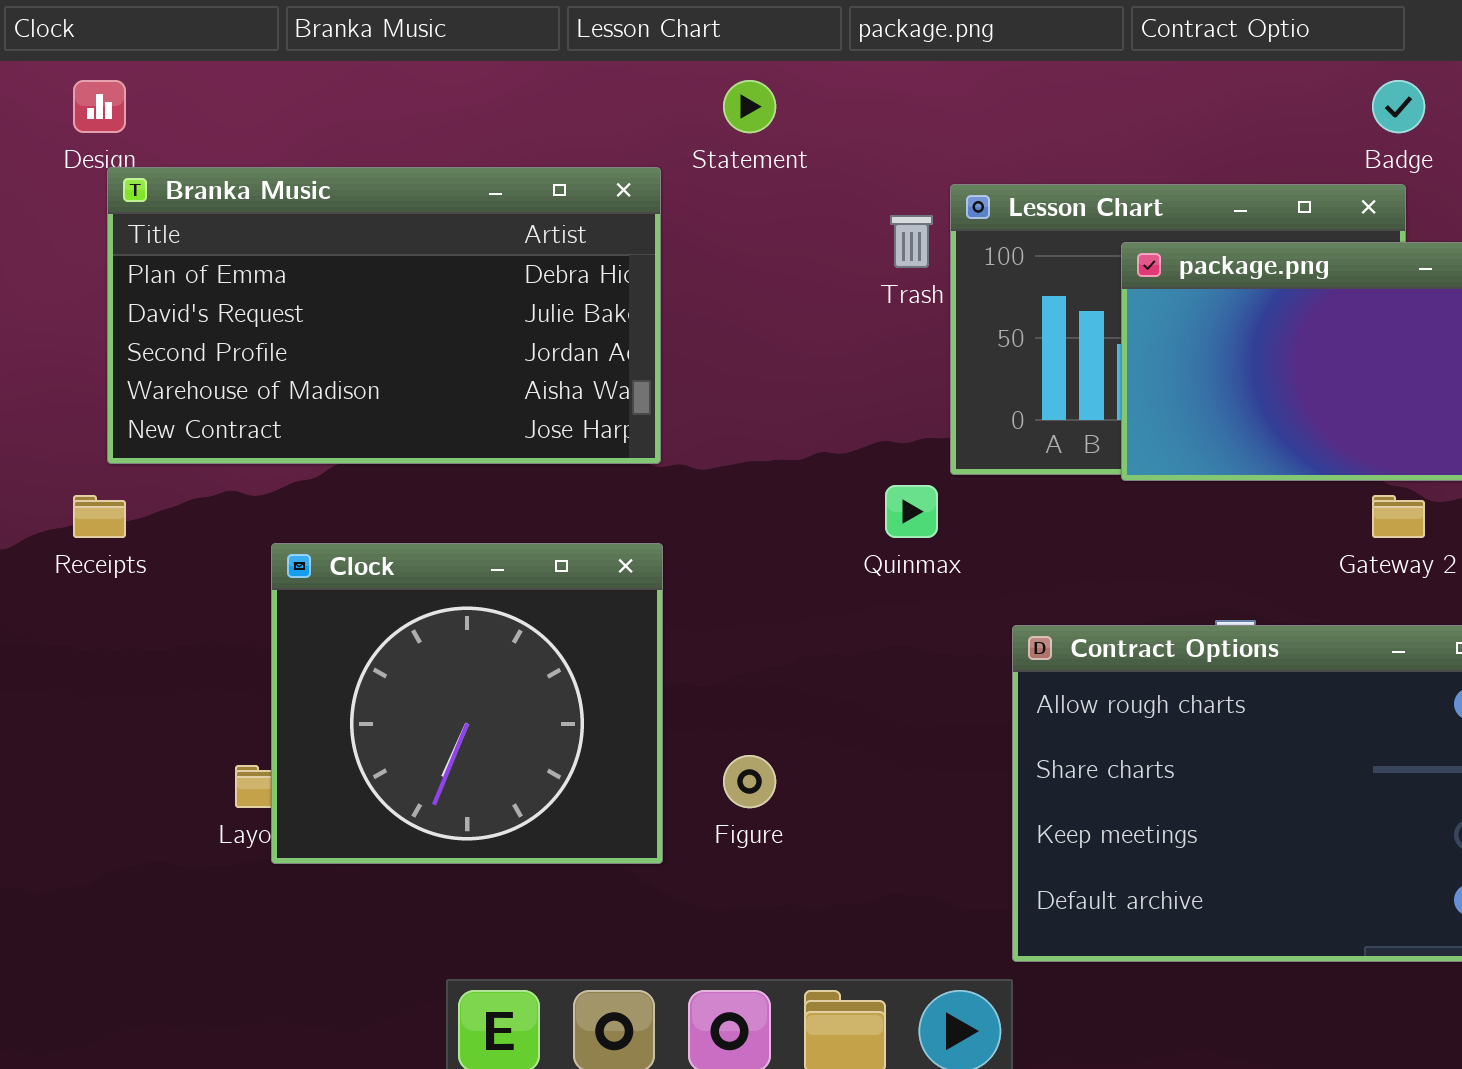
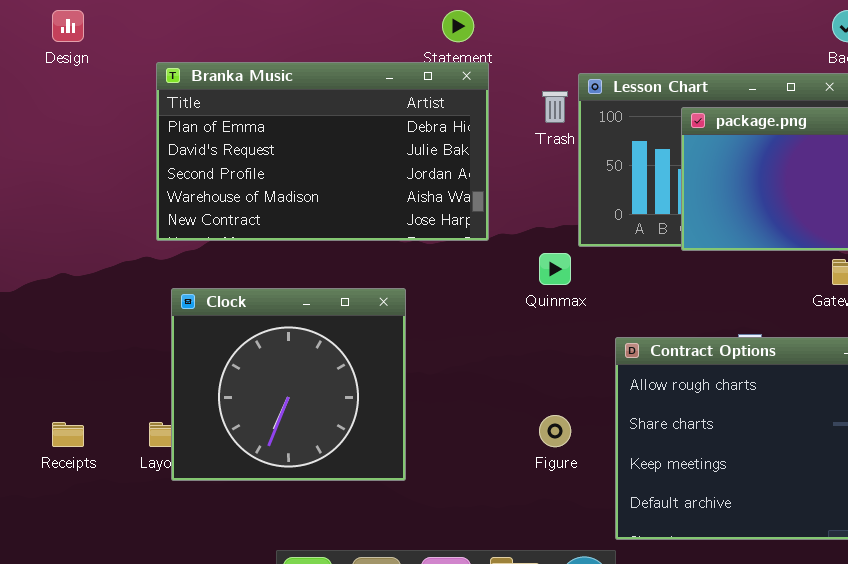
Branka Music: [107,167,661,464] -> [156,62,489,241], moved
Receipts: [73,495,126,538] -> [52,422,84,447], moved
Figure: [723,755,776,808] -> [539,415,571,447], moved

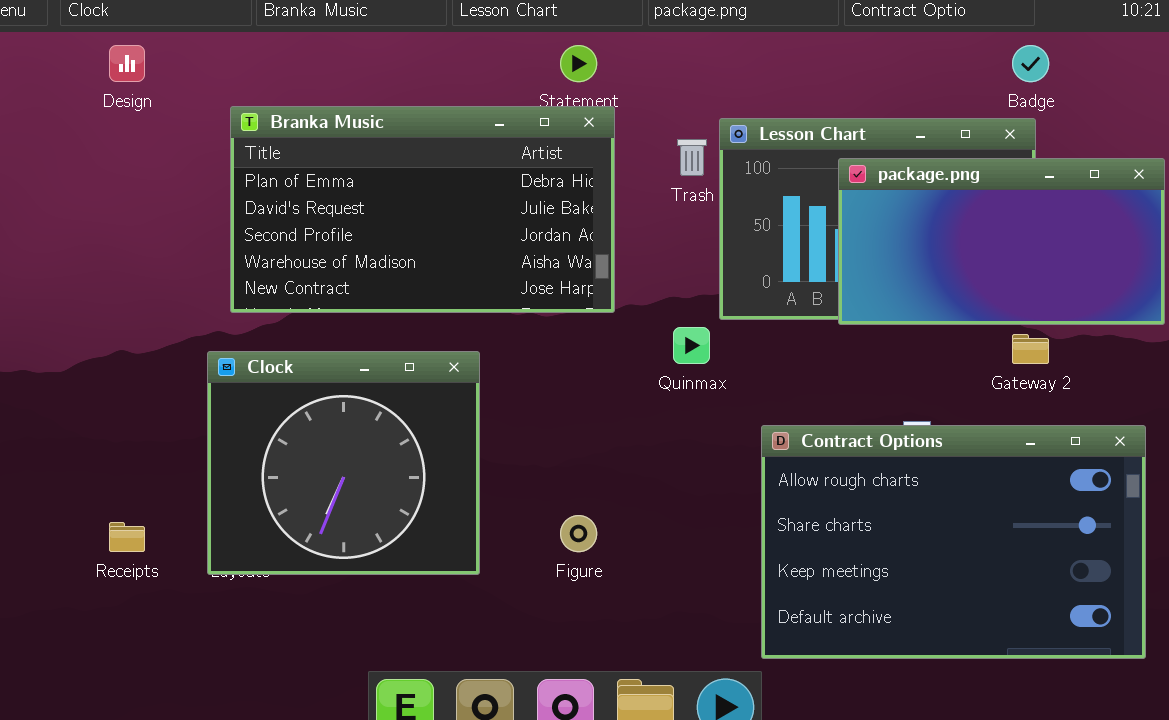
Clock: [171,288,406,481] -> [207,351,480,575], moved
Figure: [539,415,571,447] -> [560,515,597,552], moved

